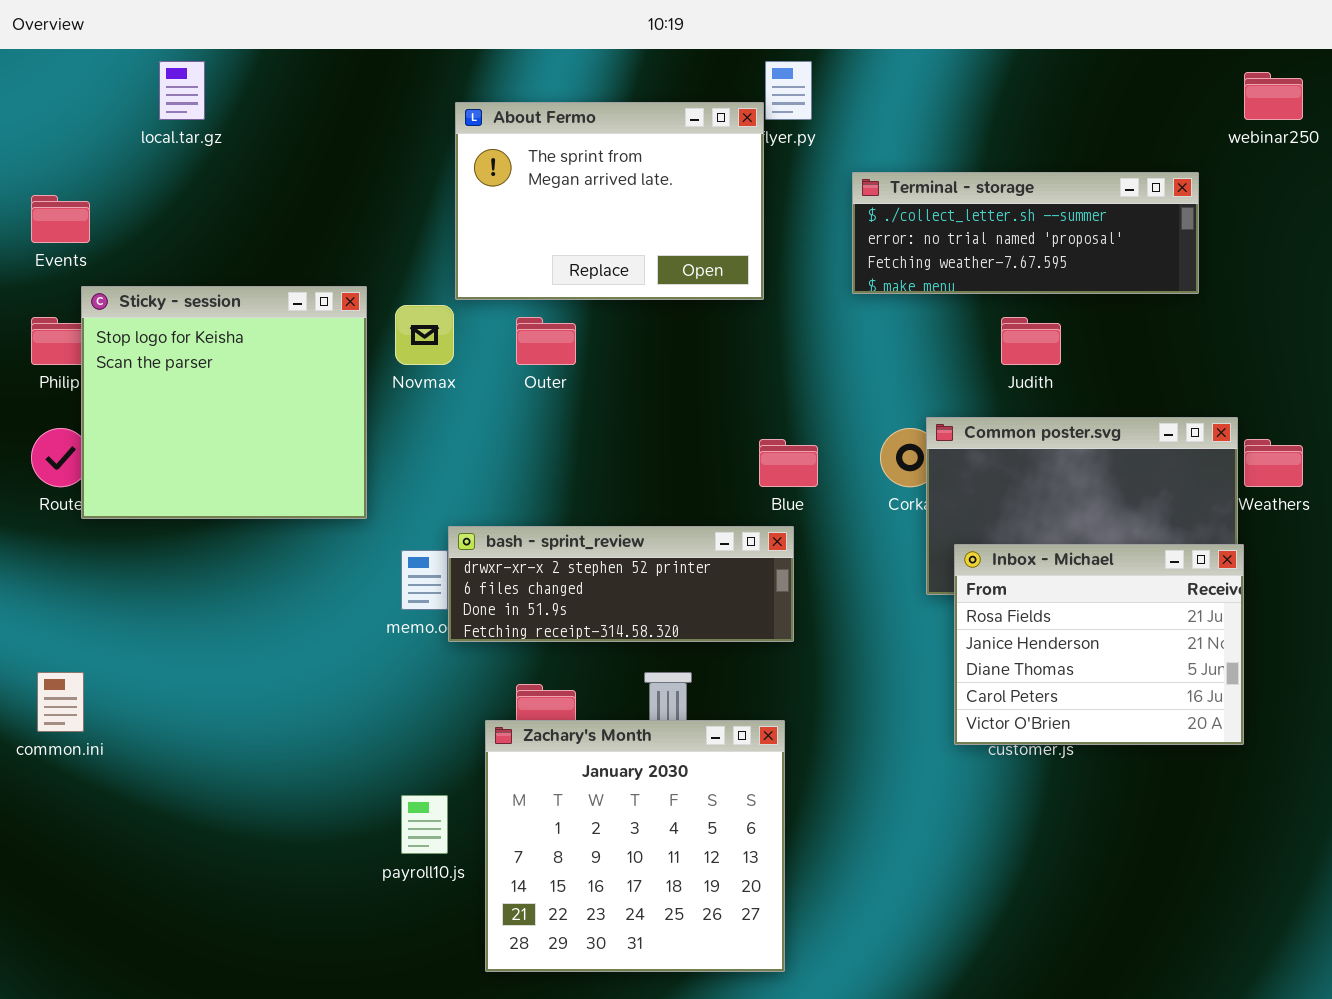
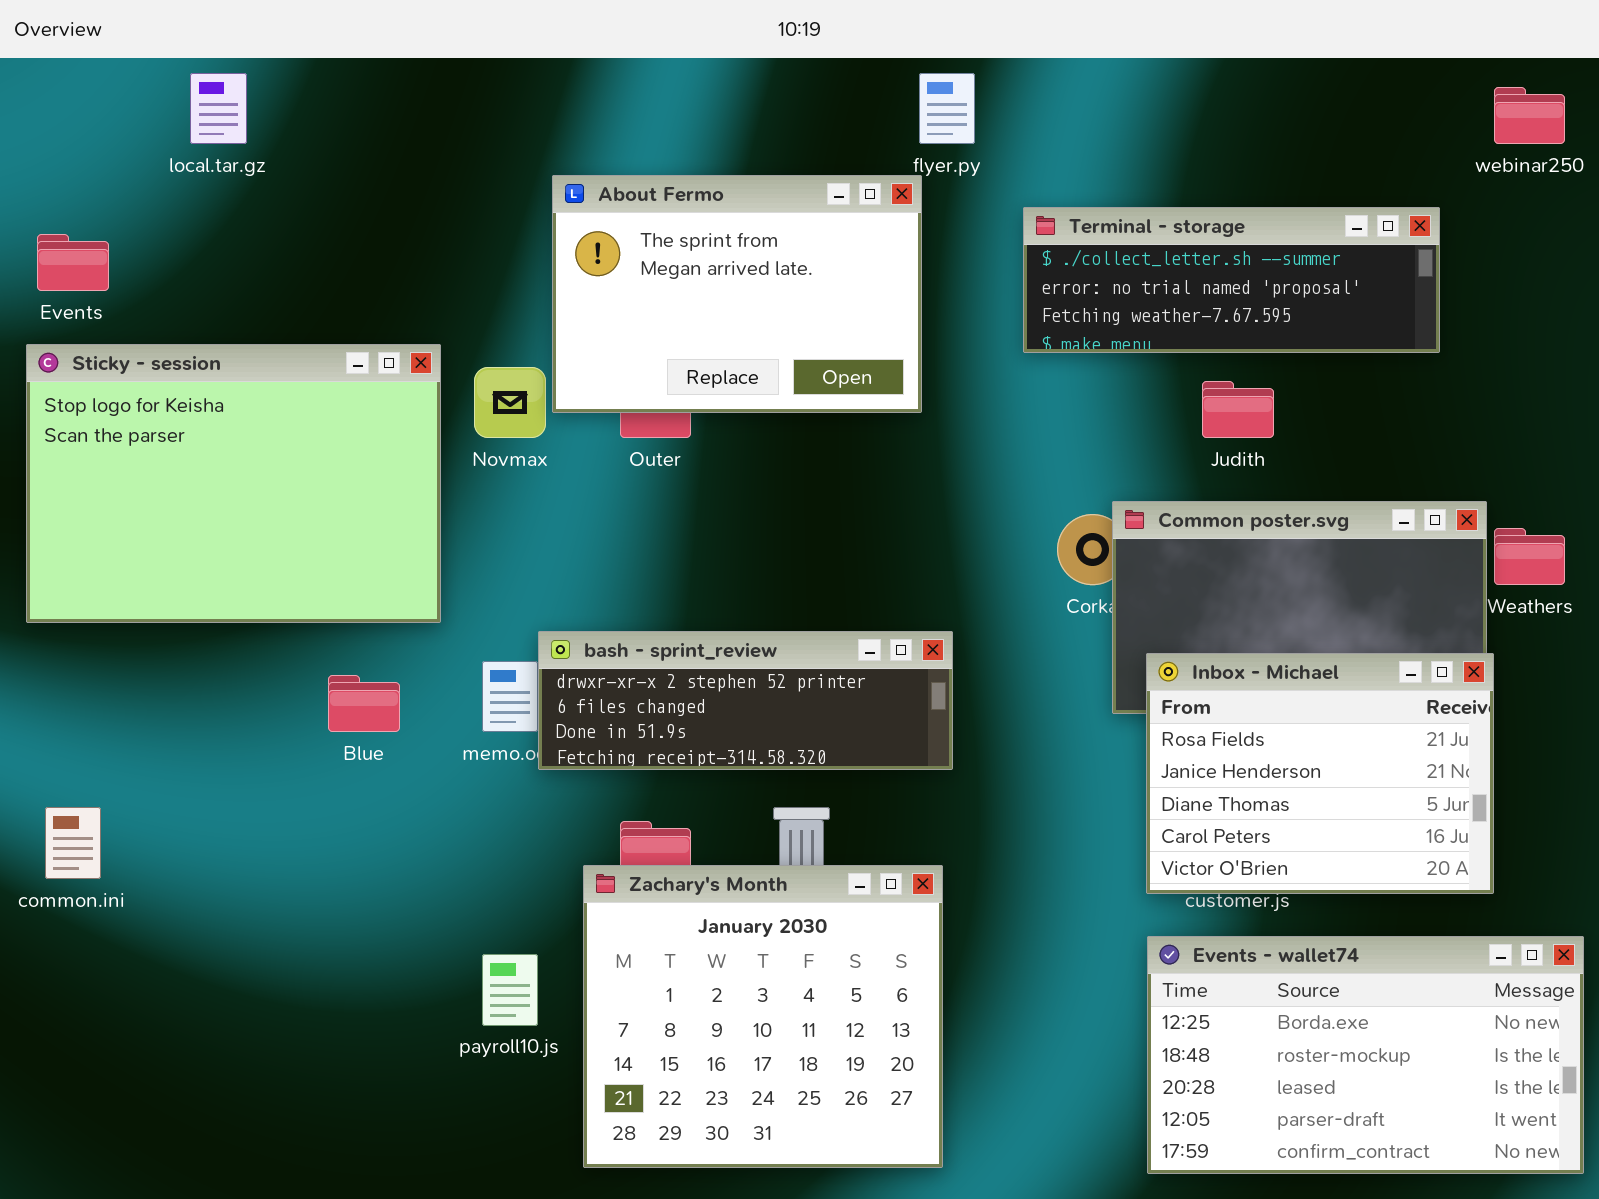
About Fermo: [455,102,764,300] -> [552,175,922,413], moved
Sticky - session: [81,286,367,519] -> [26,344,441,623], resized
Blue: [759,439,818,487] -> [328,675,400,732], moved
Events - wallet74: none -> [1147,936,1584,1174], opened

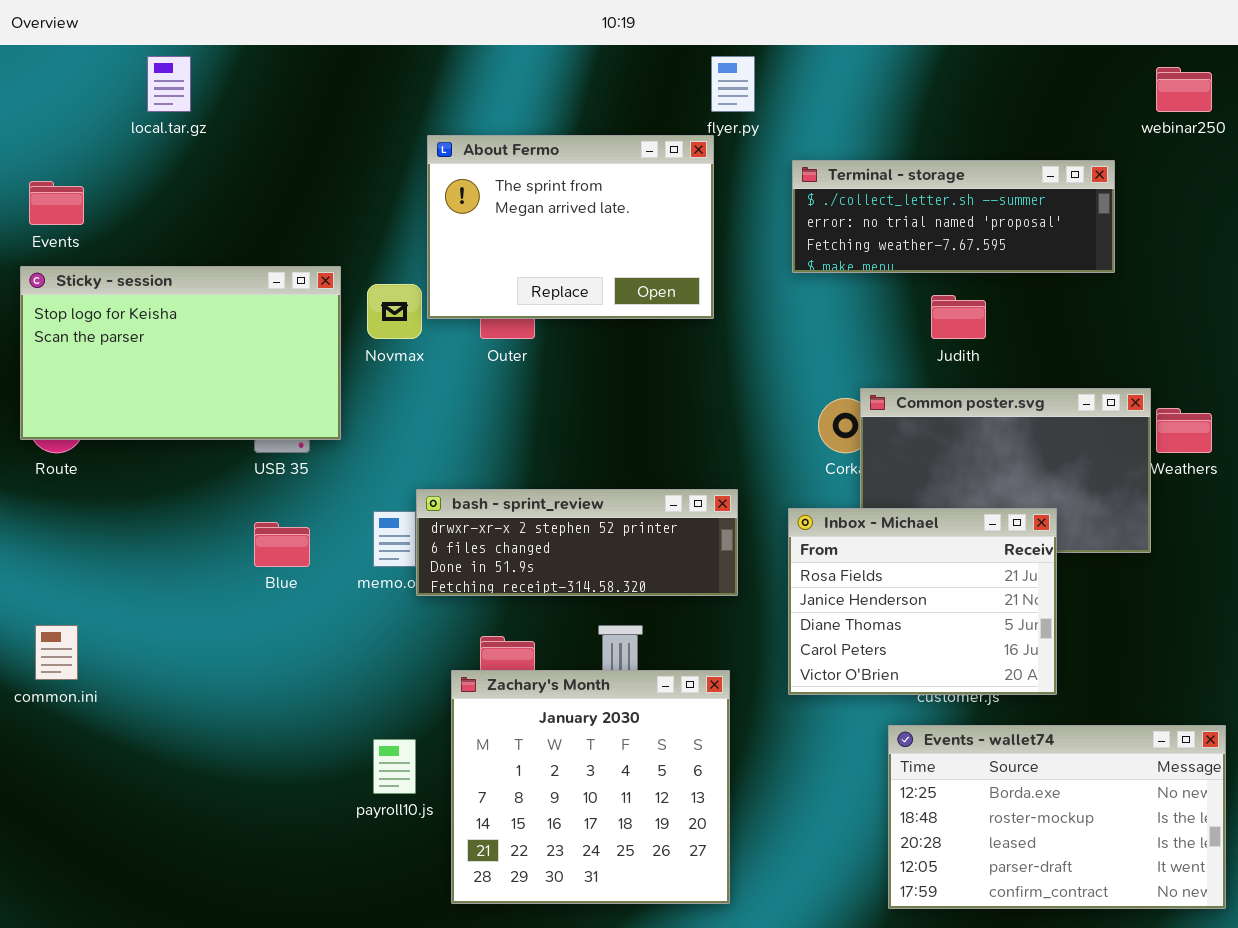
Sticky - session: [26,344,441,623] -> [20,266,341,440], resized
Inbox - Michael: [1146,653,1494,894] -> [788,508,1057,695], moved

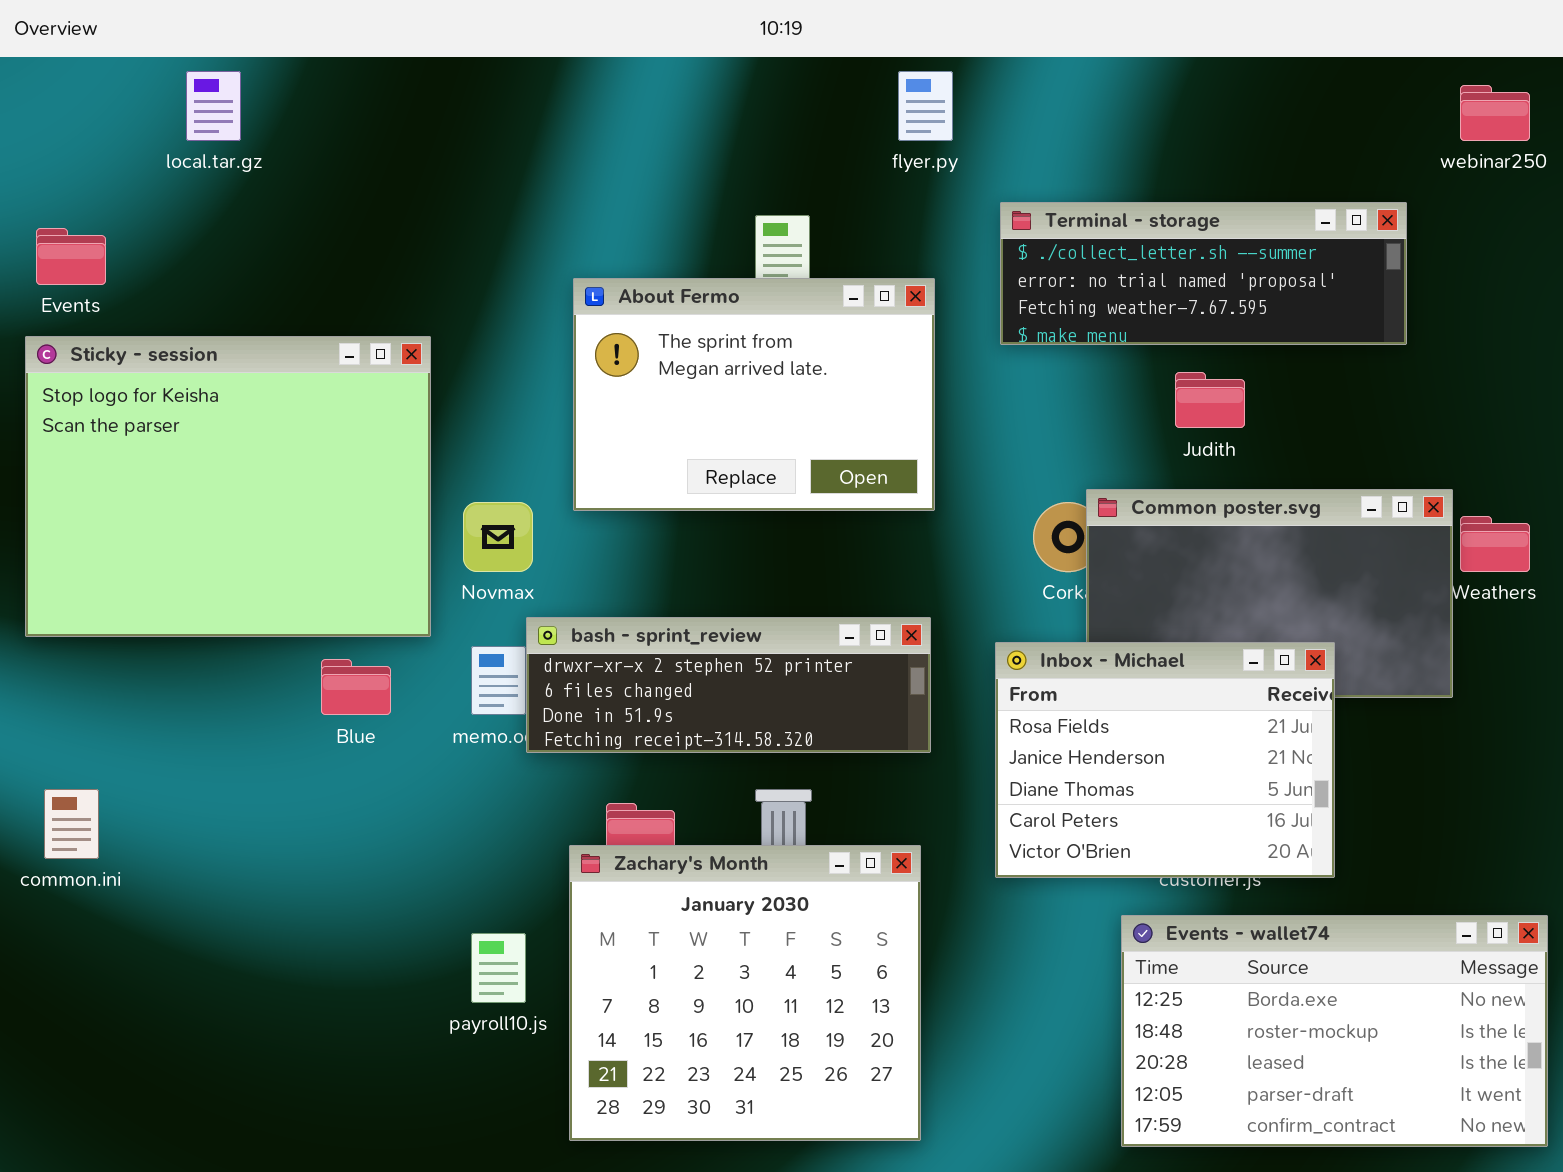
About Fermo: [427,135,714,319] -> [573,278,935,511], moved
Sticky - session: [20,266,341,440] -> [25,336,431,637], resized
Novmax: [367,284,422,339] -> [463,502,533,572], moved

